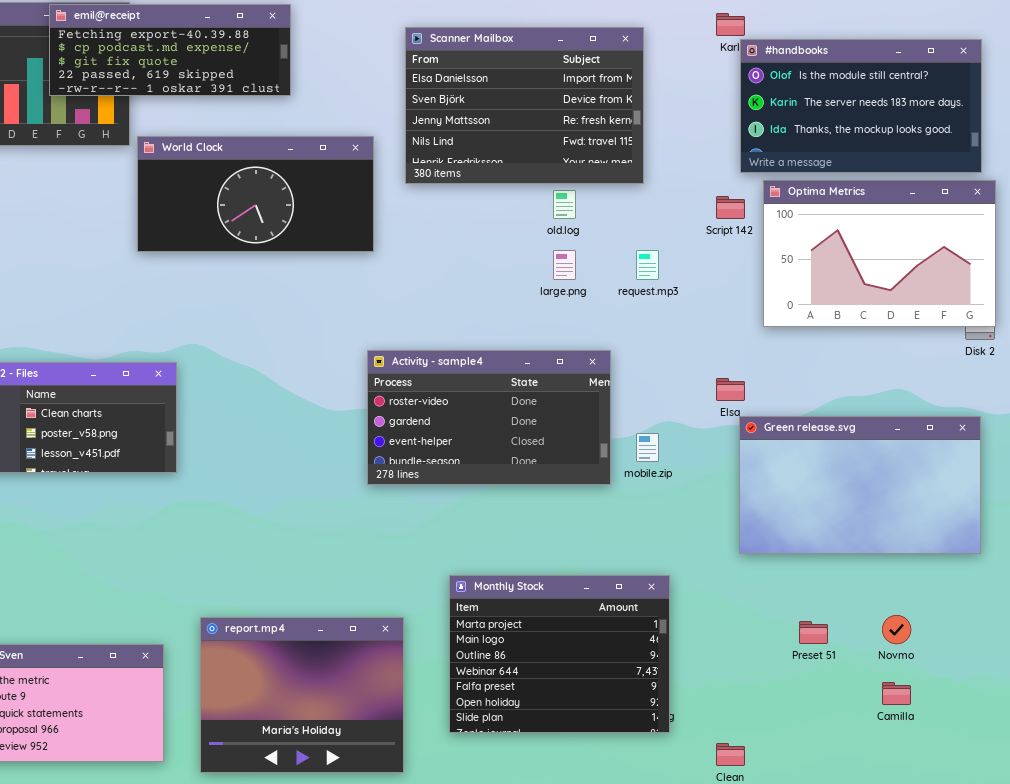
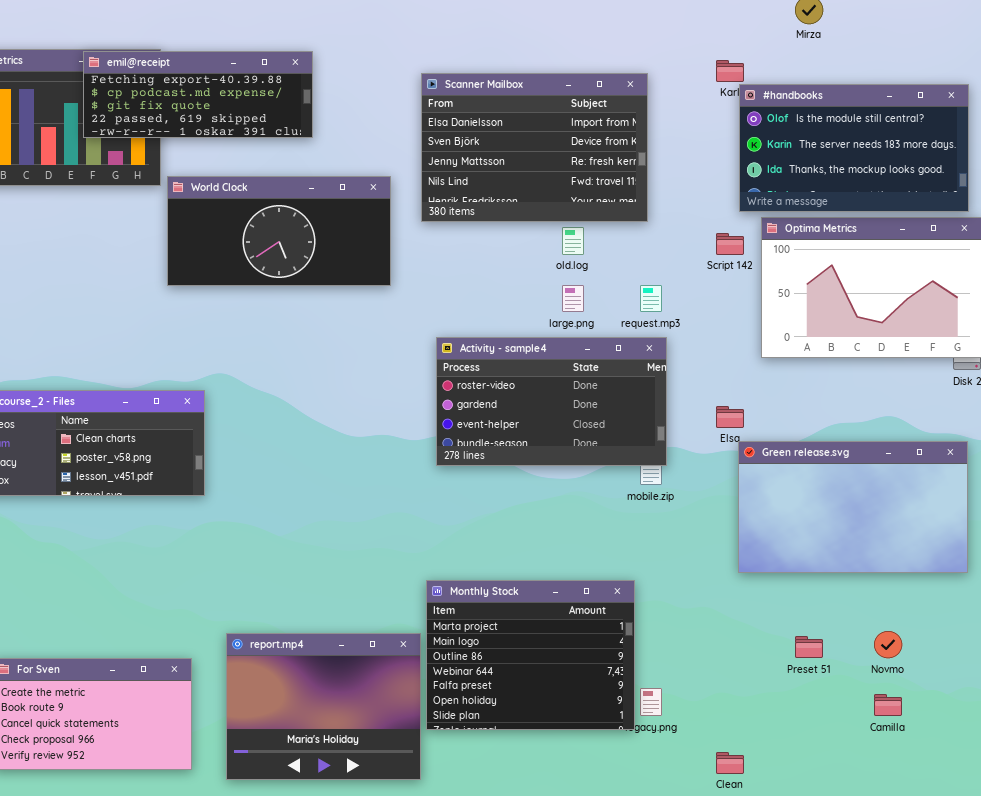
Activity - sample4: [367,350,611,485] -> [436,337,667,466], moved
Monthly Stock: [449,575,670,733] -> [426,580,635,730], moved

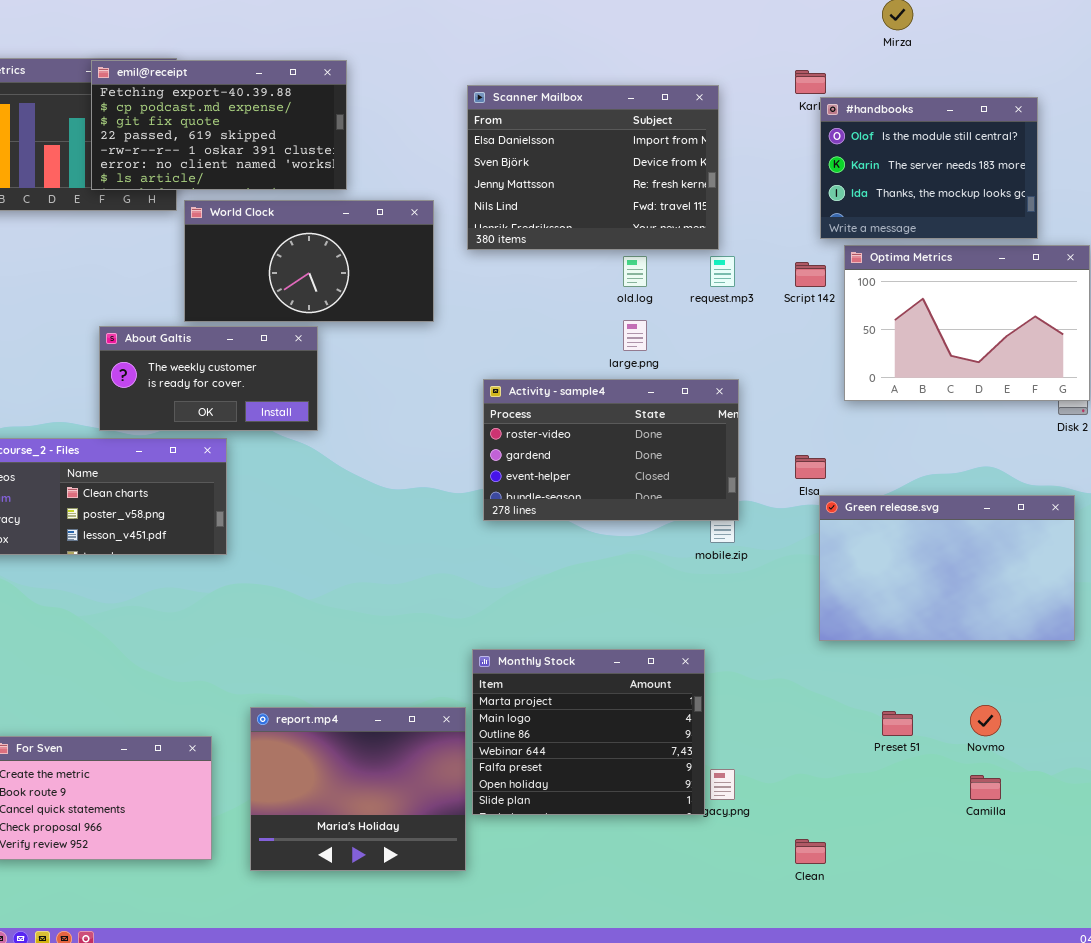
emil@receipt: [83,51,313,138] -> [91,60,347,190], resized
#handbooks: [739,84,969,212] -> [820,97,1038,239], resized
request.mp3: [640,285,662,312] -> [710,256,735,287], moved
About Galtis: none -> [99,326,318,431], opened

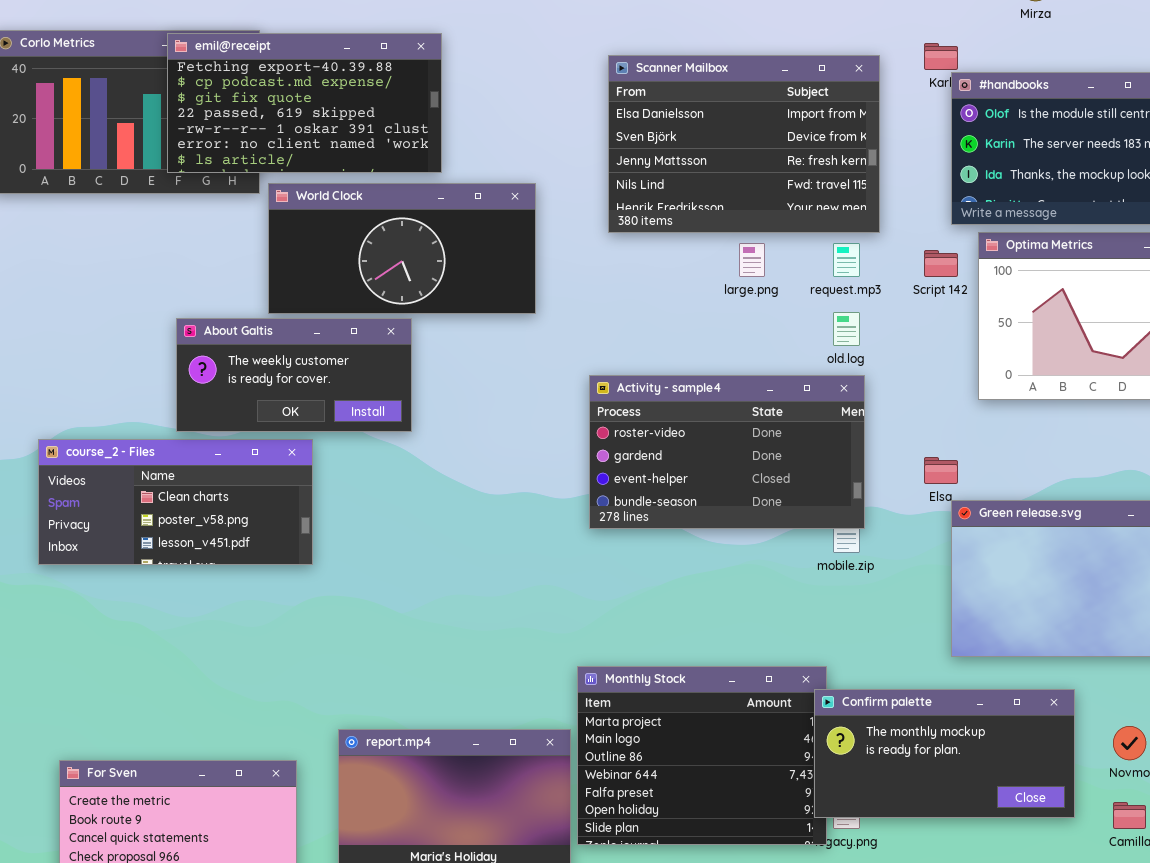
Scanner Mailbox: [467,85,719,250] -> [608,55,880,233], moved
old.log: [623,256,647,287] -> [833,312,860,346], moved
large.png: [623,320,647,351] -> [739,243,765,277], moved
Confirm palette: none -> [814,689,1075,818], opened

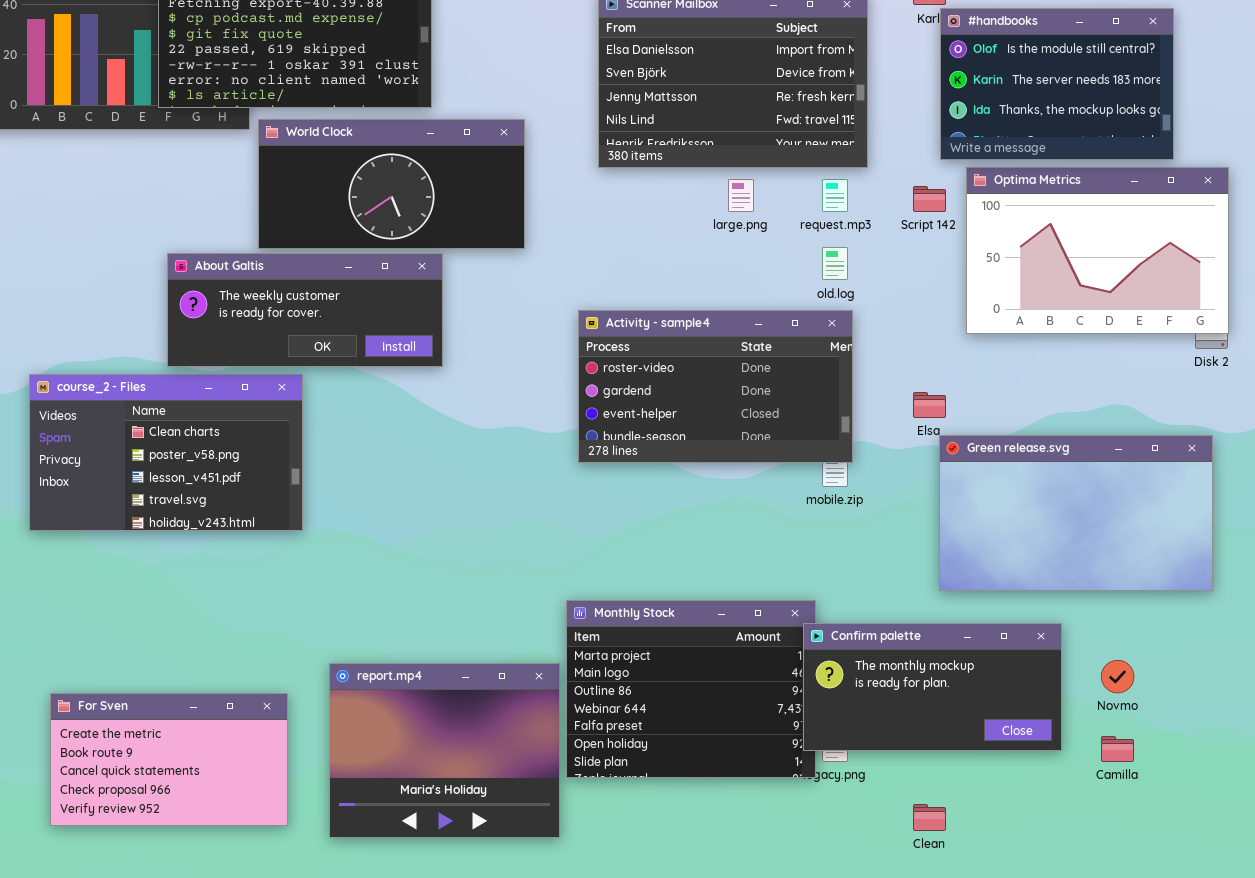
About Galtis: [176,318,412,432] -> [167,253,443,367], resized
course_2 - Files: [38,439,313,565] -> [29,374,303,531], resized

